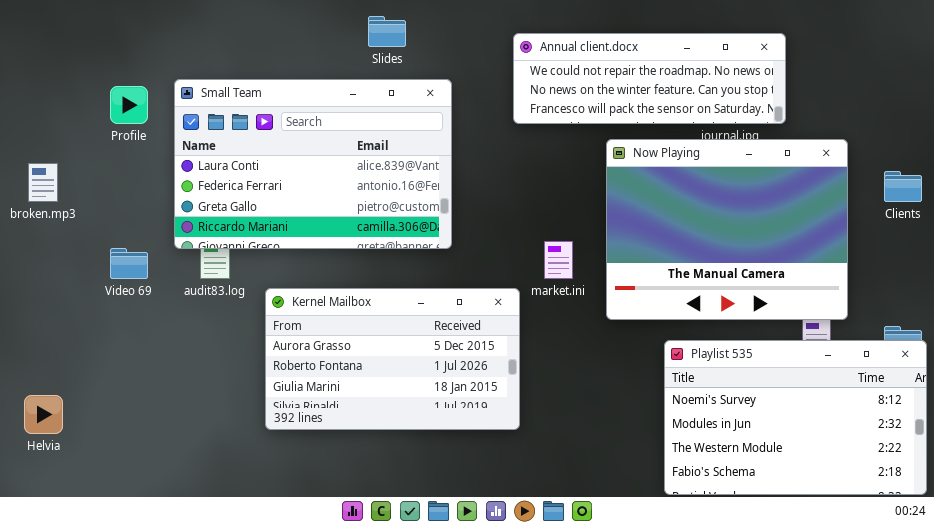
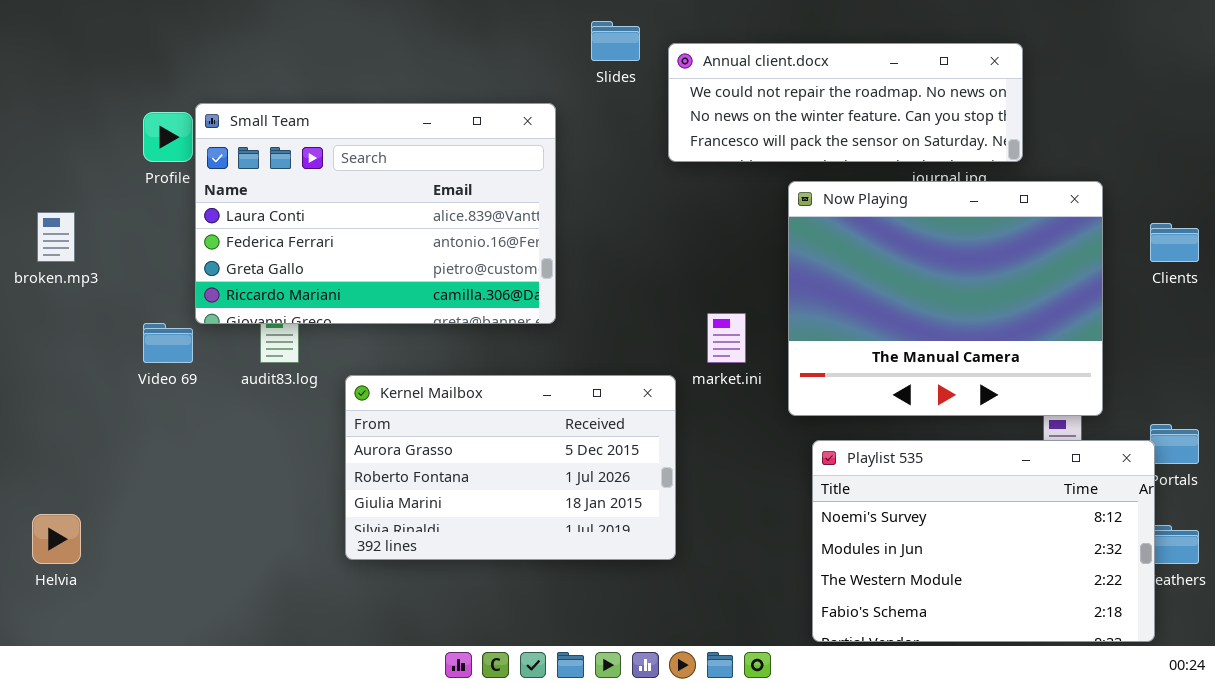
Slides: [368,16,406,47] -> [591,21,640,61], moved
Small Team: [174,79,452,249] -> [195,103,556,324], moved
Playlist 535: [664,340,927,495] -> [812,440,1155,642], moved

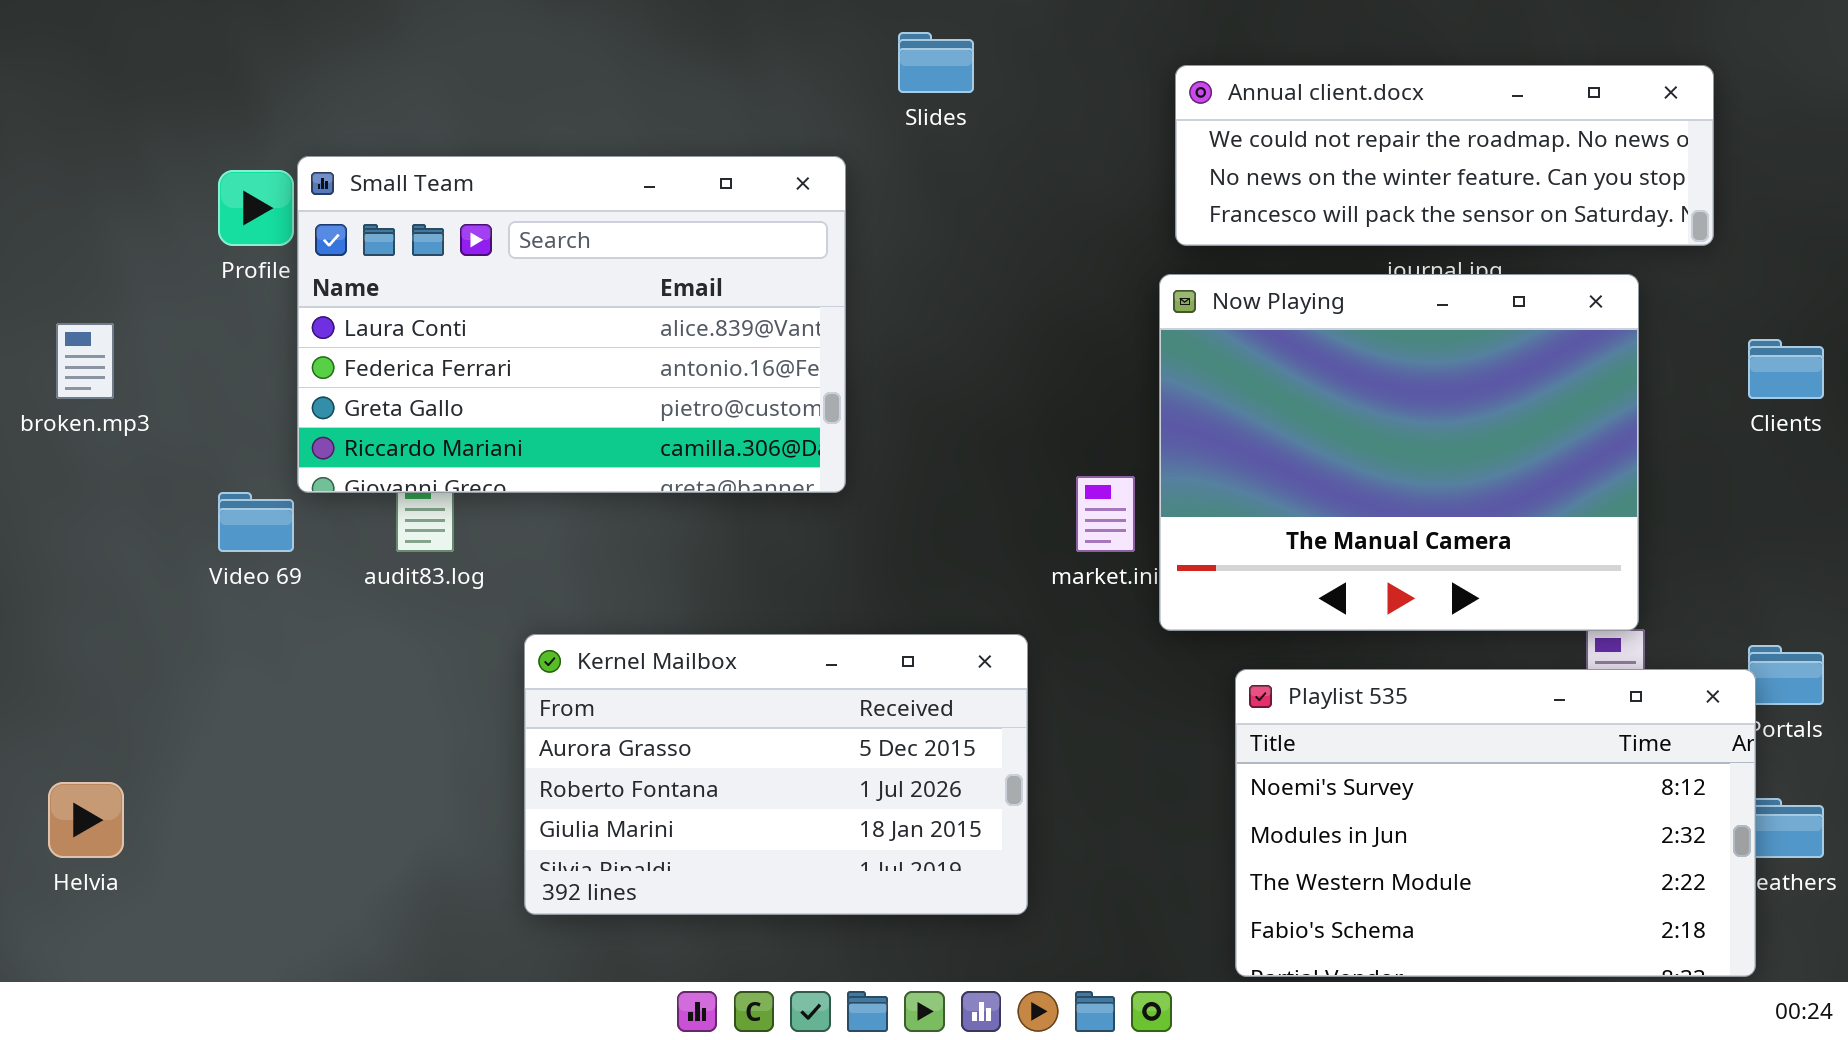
Annual client.docx: [668,43,1023,162] -> [1175,65,1714,246], moved
Now Playing: [788,181,1103,416] -> [1159,274,1639,631], moved
Kernel Mailbox: [345,375,676,560] -> [524,634,1028,915], moved

